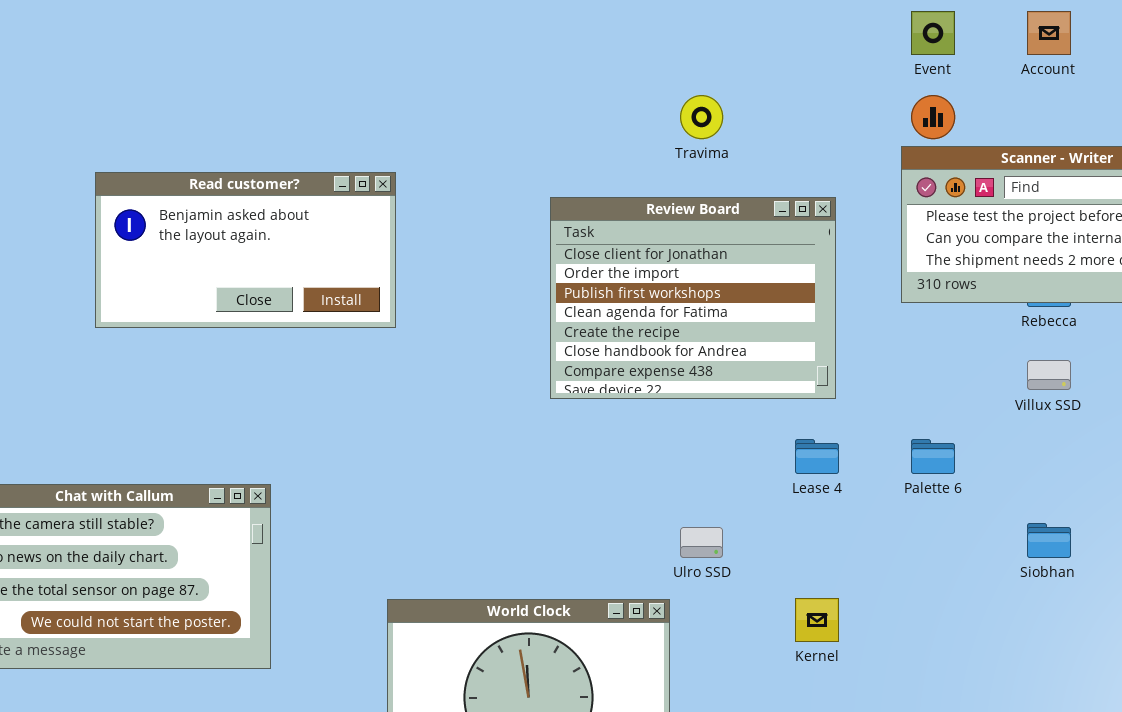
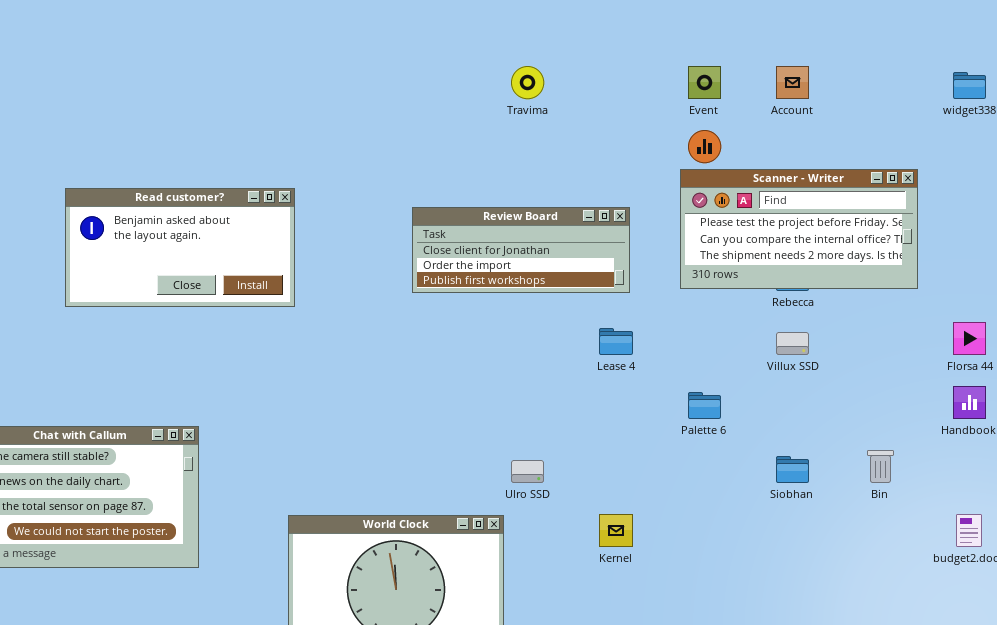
Travima: [680,95,723,139] -> [511,66,544,99], moved
Review Board: [550,197,836,399] -> [412,207,630,293], resized
Lease 4: [795,439,839,474] -> [599,328,633,355], moved

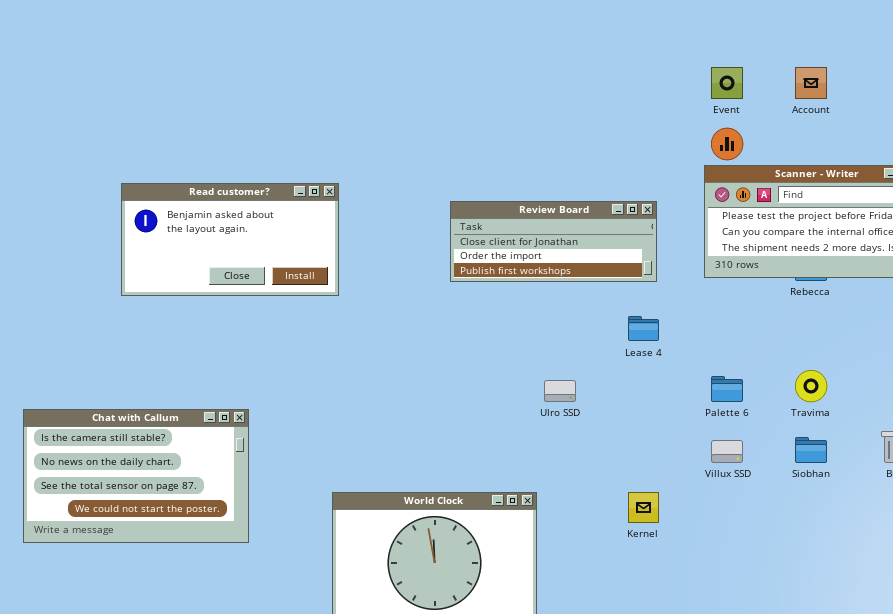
Travima: [511,66,544,99] -> [795,370,827,402], moved
Villux SSD: [776,332,809,355] -> [711,440,743,463], moved
Ulro SSD: [511,460,544,483] -> [544,380,576,402], moved

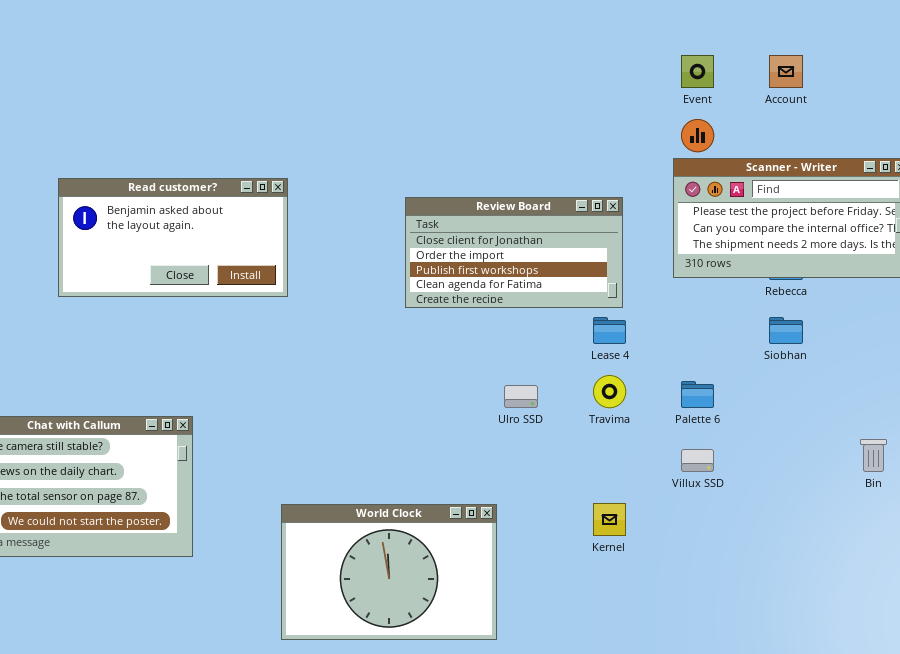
Review Board: [450,201,657,282] -> [405,197,623,308], resized
Travima: [795,370,827,402] -> [593,375,626,408], moved
Siobhan: [795,437,827,463] -> [769,317,803,344], moved

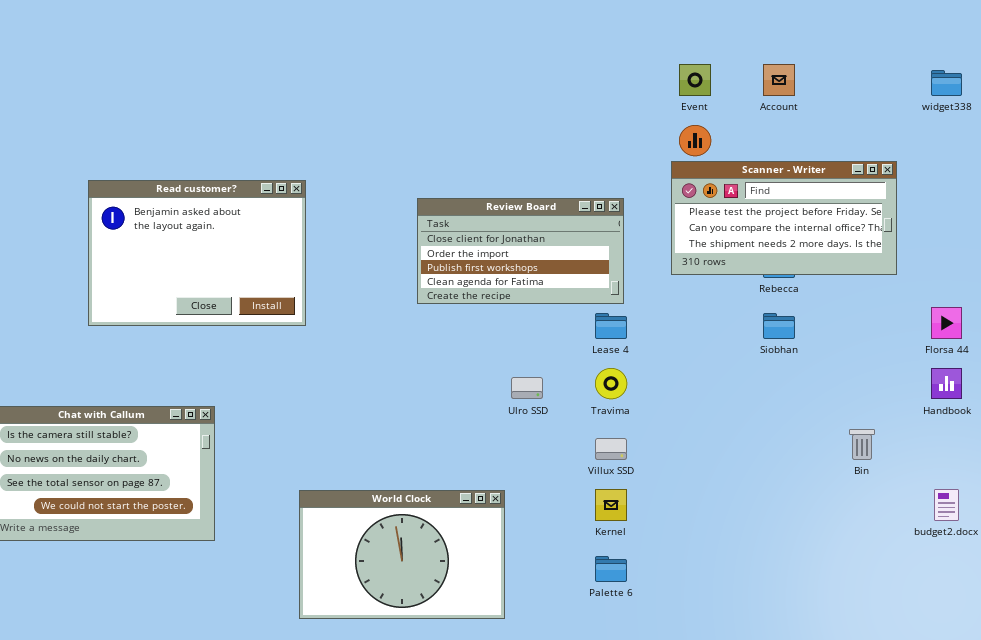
Read customer?: [58,178,288,297] -> [88,180,306,326], resized
Palette 6: [681,381,714,408] -> [595,556,627,582], moved
Villux SSD: [681,449,714,472] -> [595,438,627,460], moved

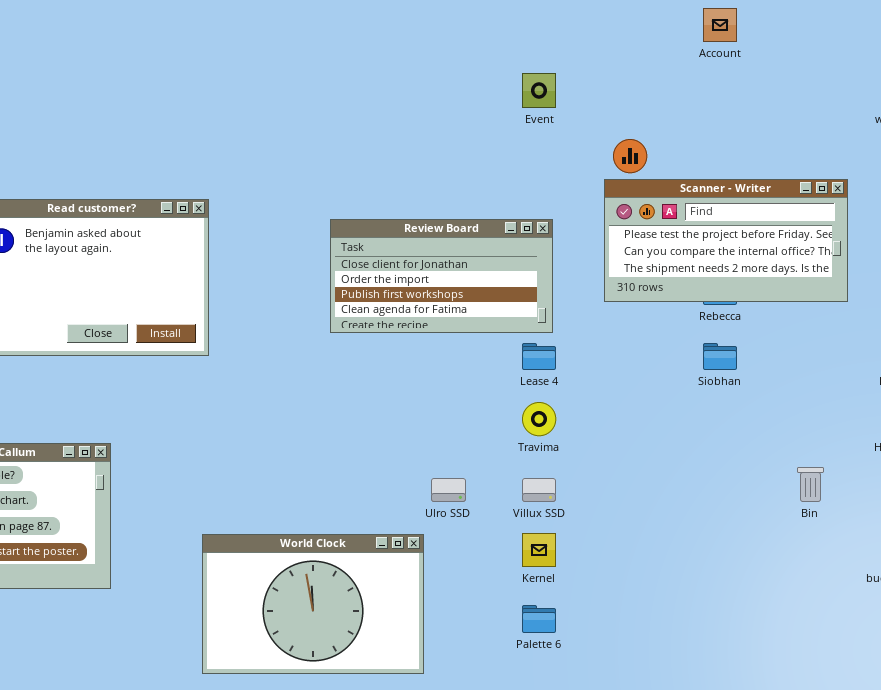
Event: [679,64,711,96] -> [522,73,556,108], moved
Account: [763,64,795,96] -> [703,8,737,42], moved
Ulro SSD: [511,377,543,399] -> [431,478,466,502], moved

